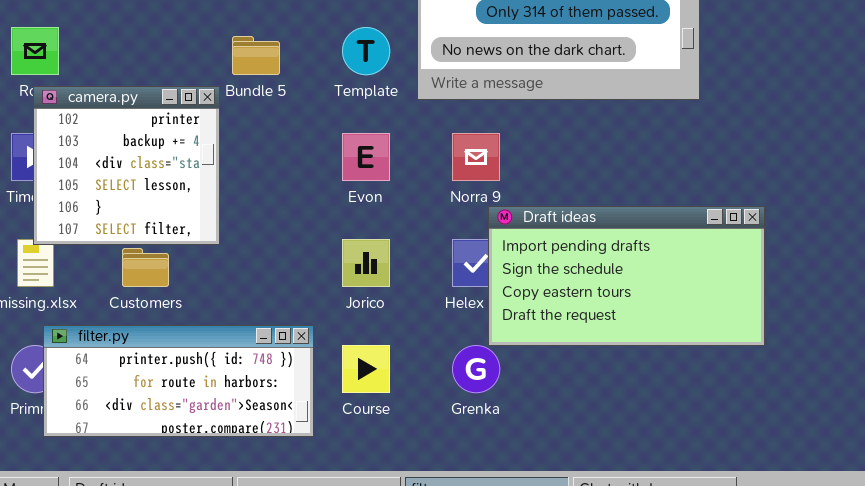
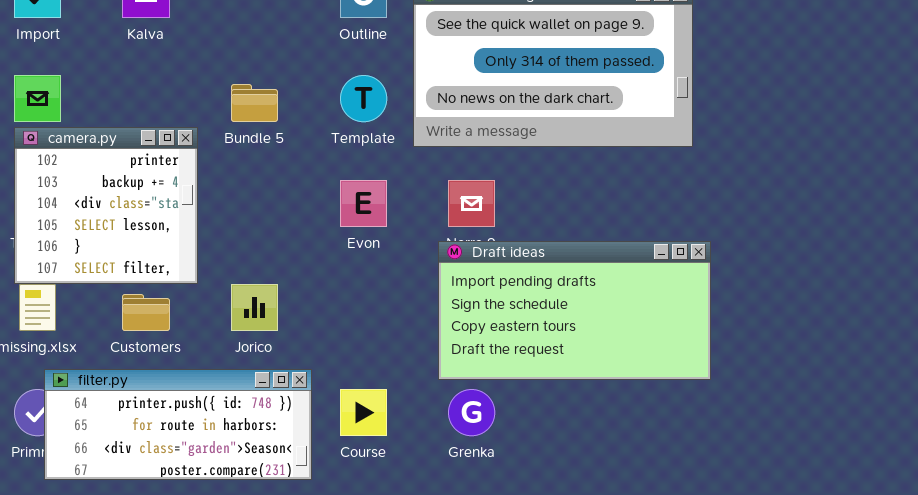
camera.py: [33,86,220,245] -> [14,127,198,284], moved
Draft ideas: [488,206,765,346] -> [438,241,711,380], moved
Jorico: [342,239,390,287] -> [231,284,278,331], moved

